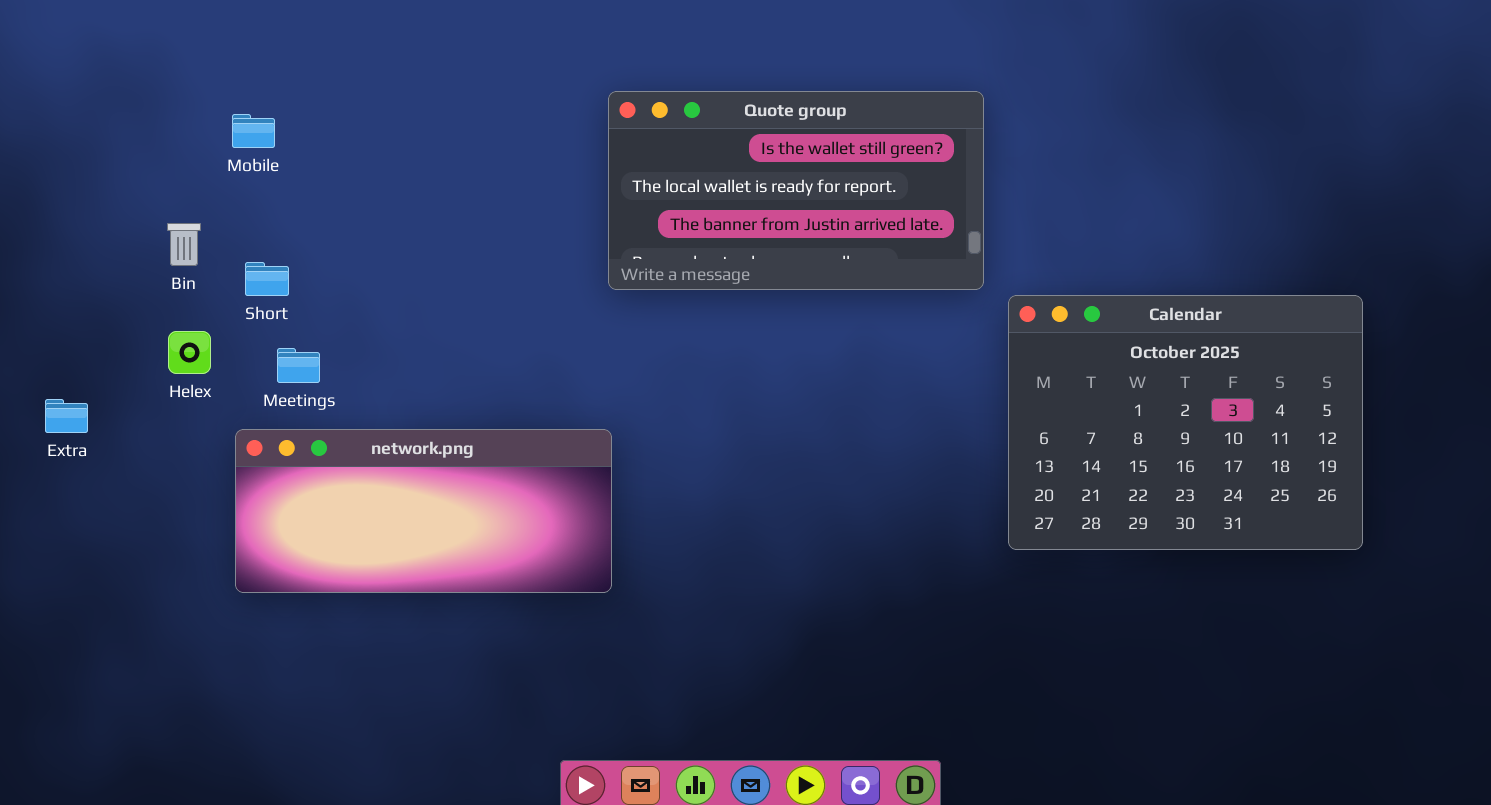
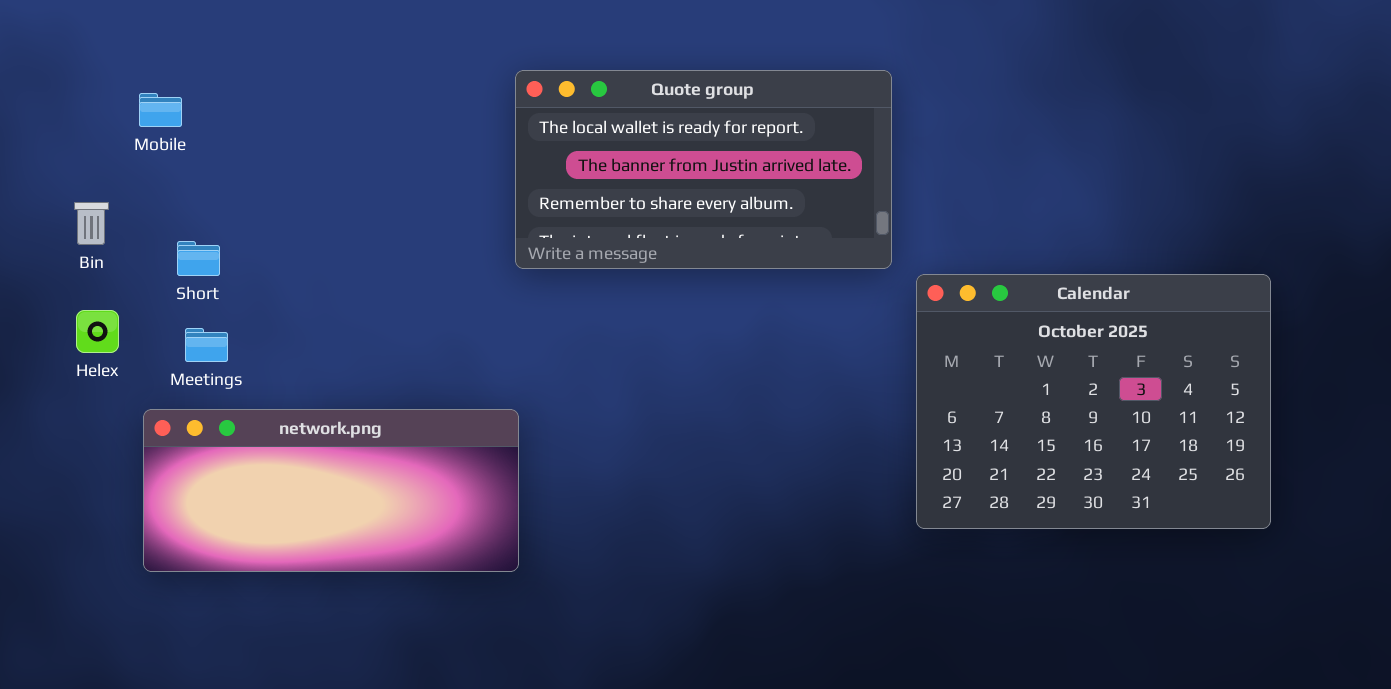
Quote group: [608,91,984,290] -> [515,70,892,269], scrolled down 1 row
Short: [245,262,289,296] -> [177,241,220,276], moved

